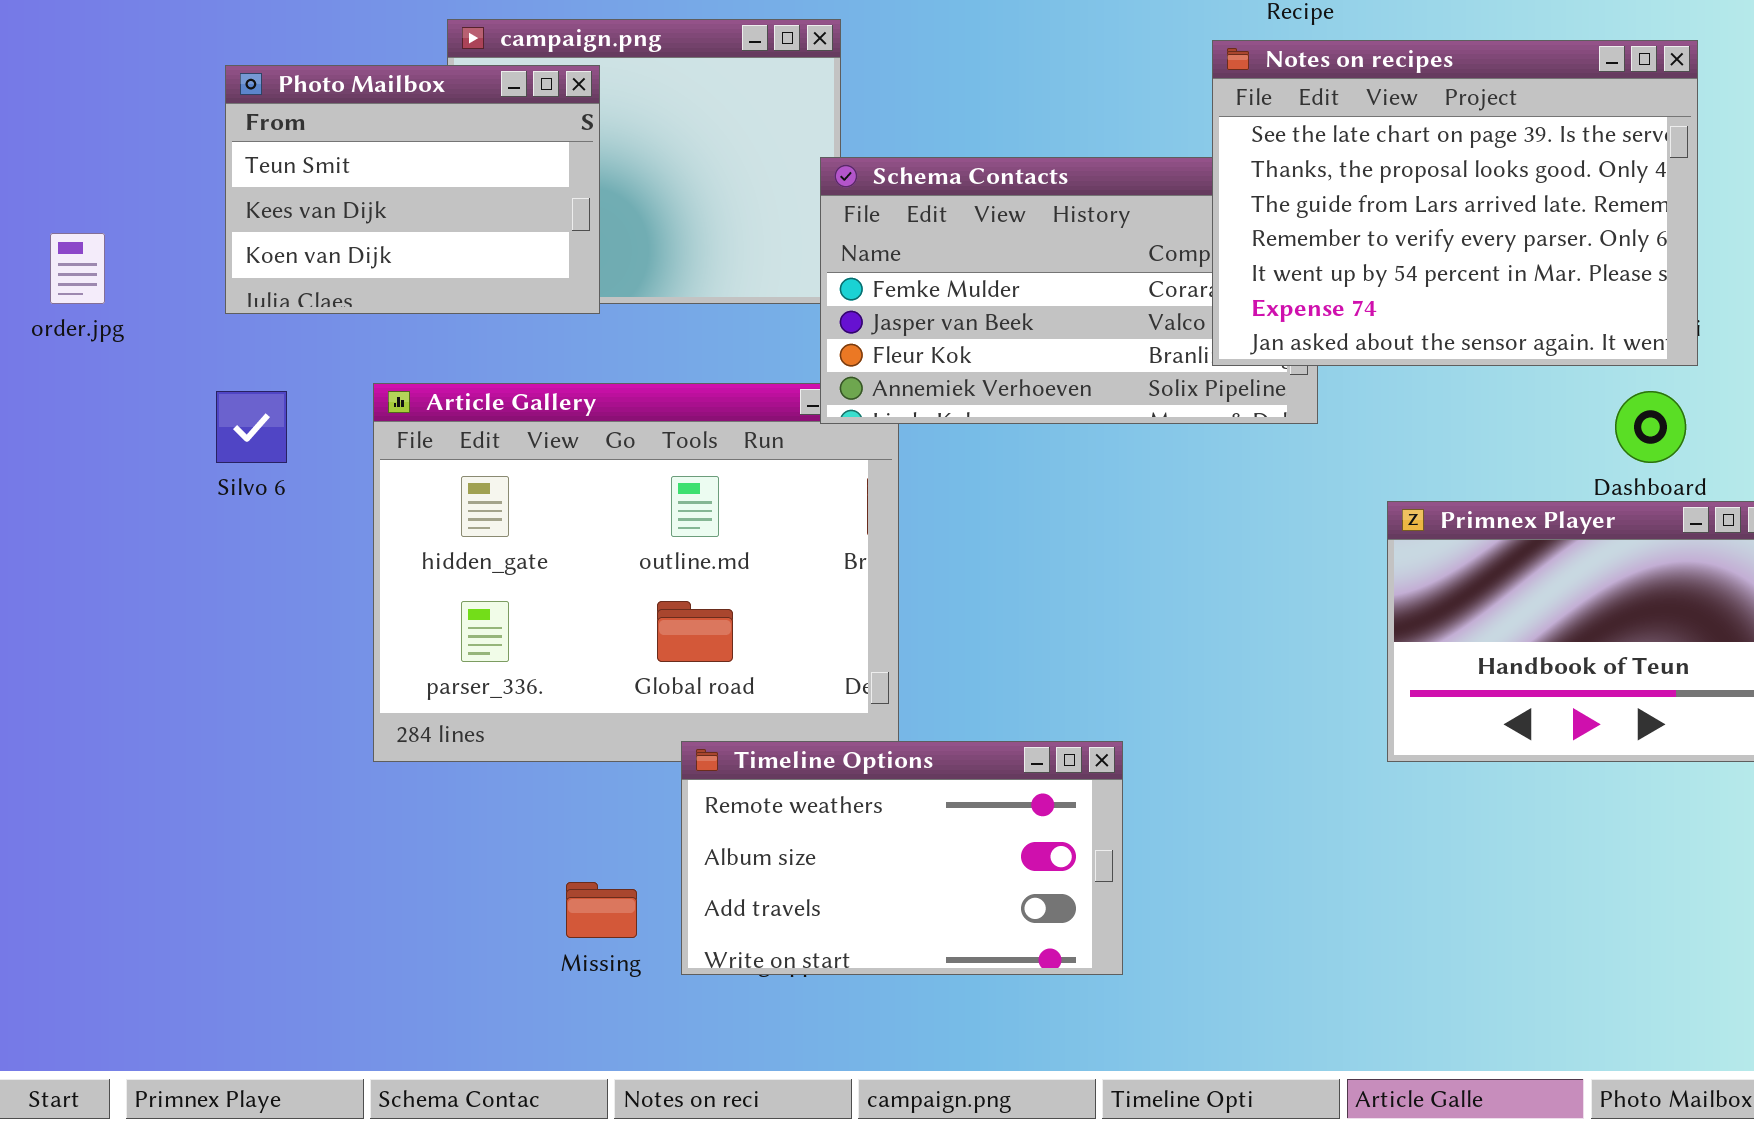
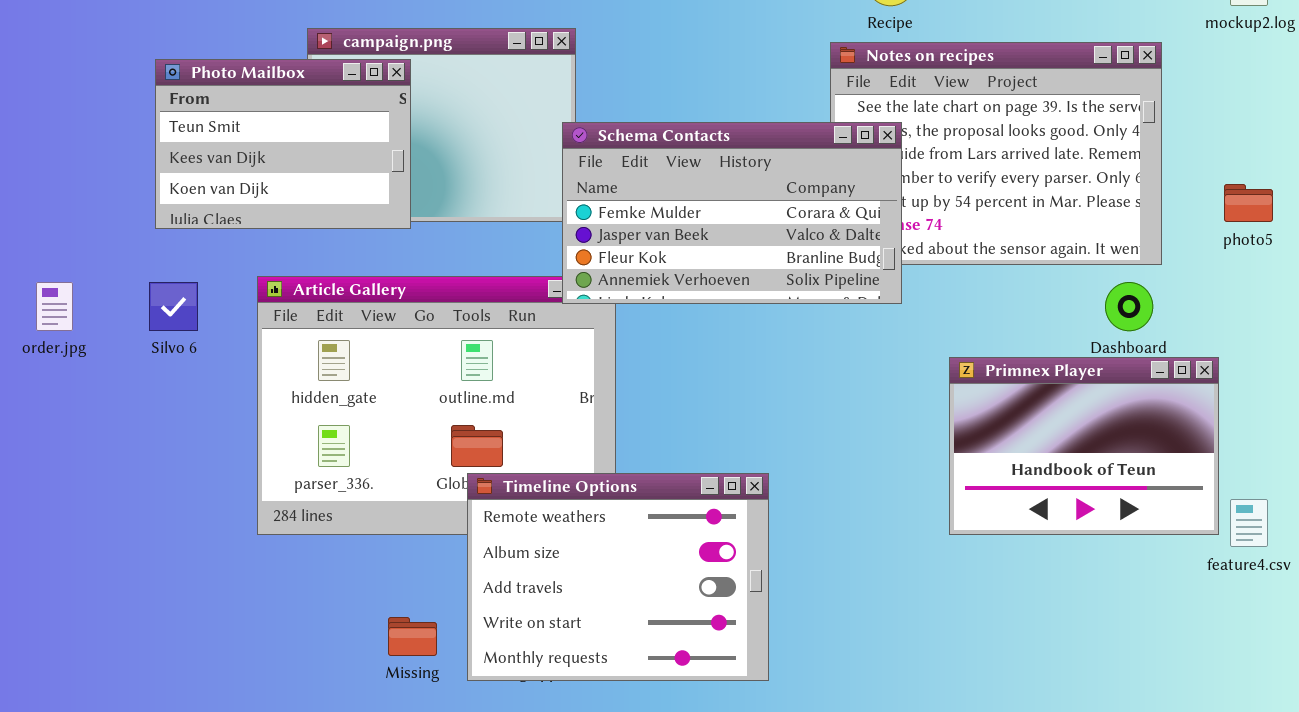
Schema Contacts: [820,157,1318,424] -> [562,122,902,304], raised
order.jpg: [50,233,105,304] -> [36,282,73,331], moved
Timeline Options: [681,741,1123,975] -> [467,473,769,681], resized

